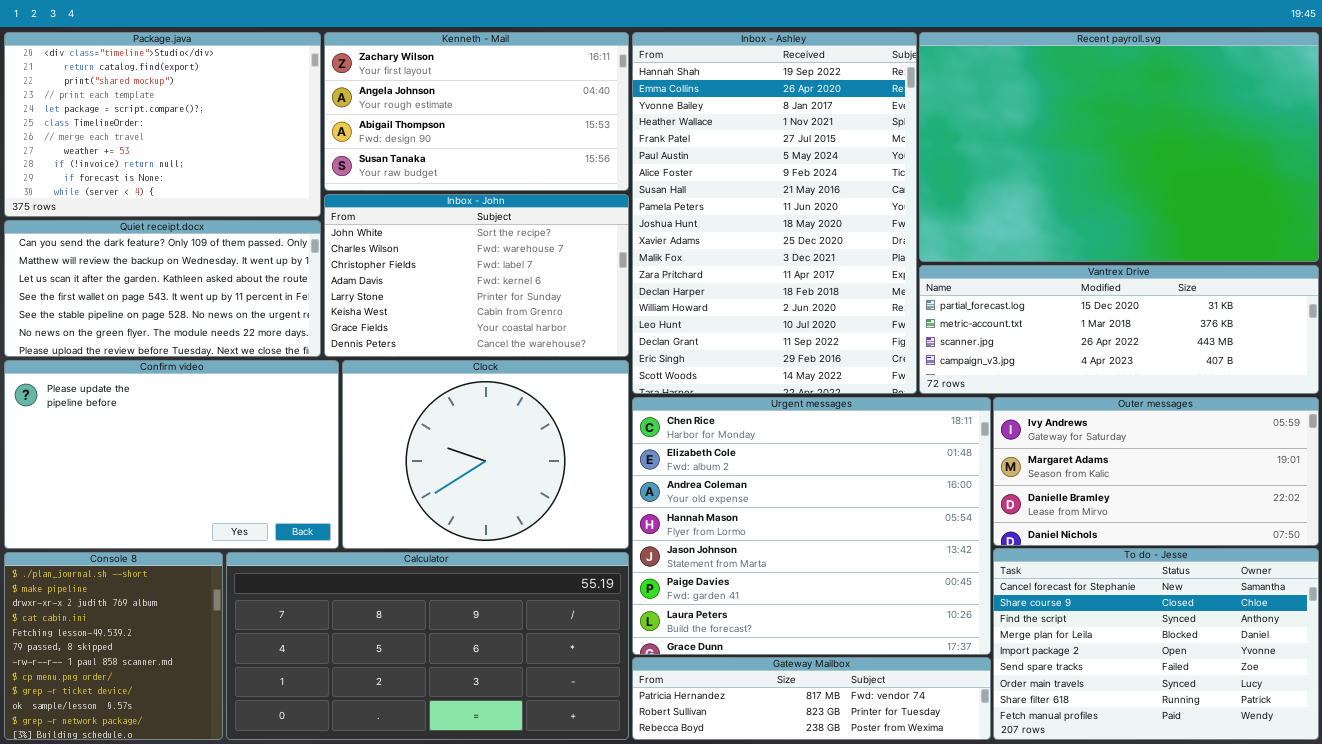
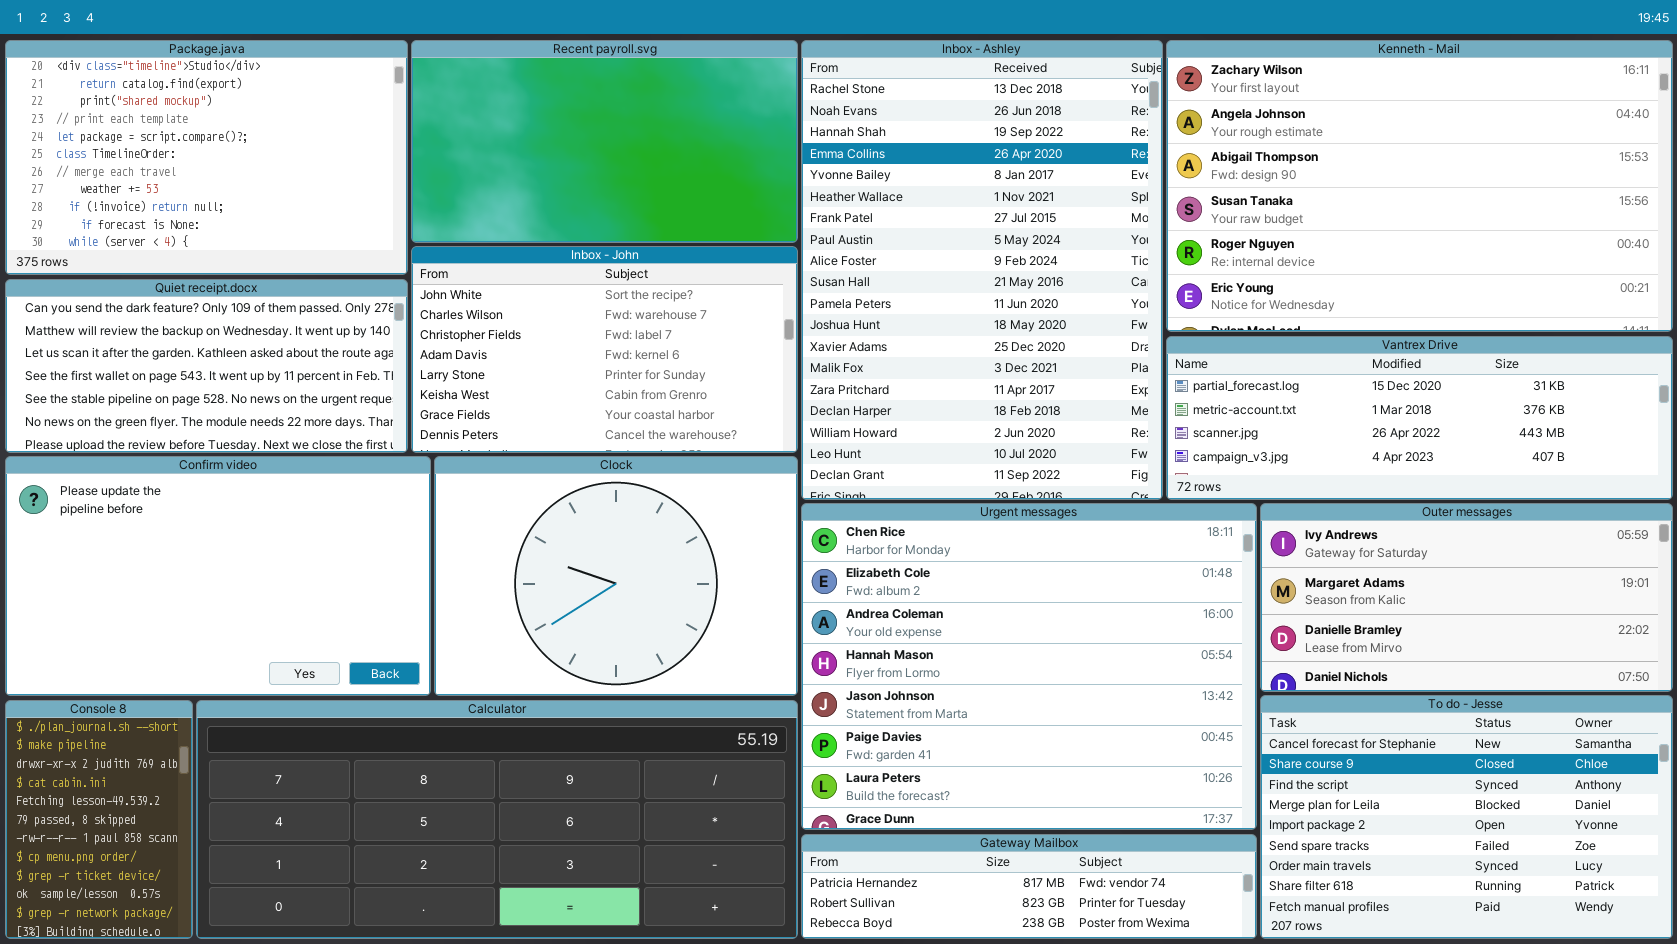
Kenneth - Mail: [324,32,629,191] -> [1166,40,1673,332], moved, resized
Inbox - Ashley: [632,32,917,394] -> [801,40,1163,500], scrolled up 2 rows
Recent payroll.svg: [919,32,1319,262] -> [411,40,798,243], moved, resized
Console 8: [4,552,223,740] -> [5,700,193,939], resized
Calculator: [226,552,629,740] -> [196,700,798,939], resized

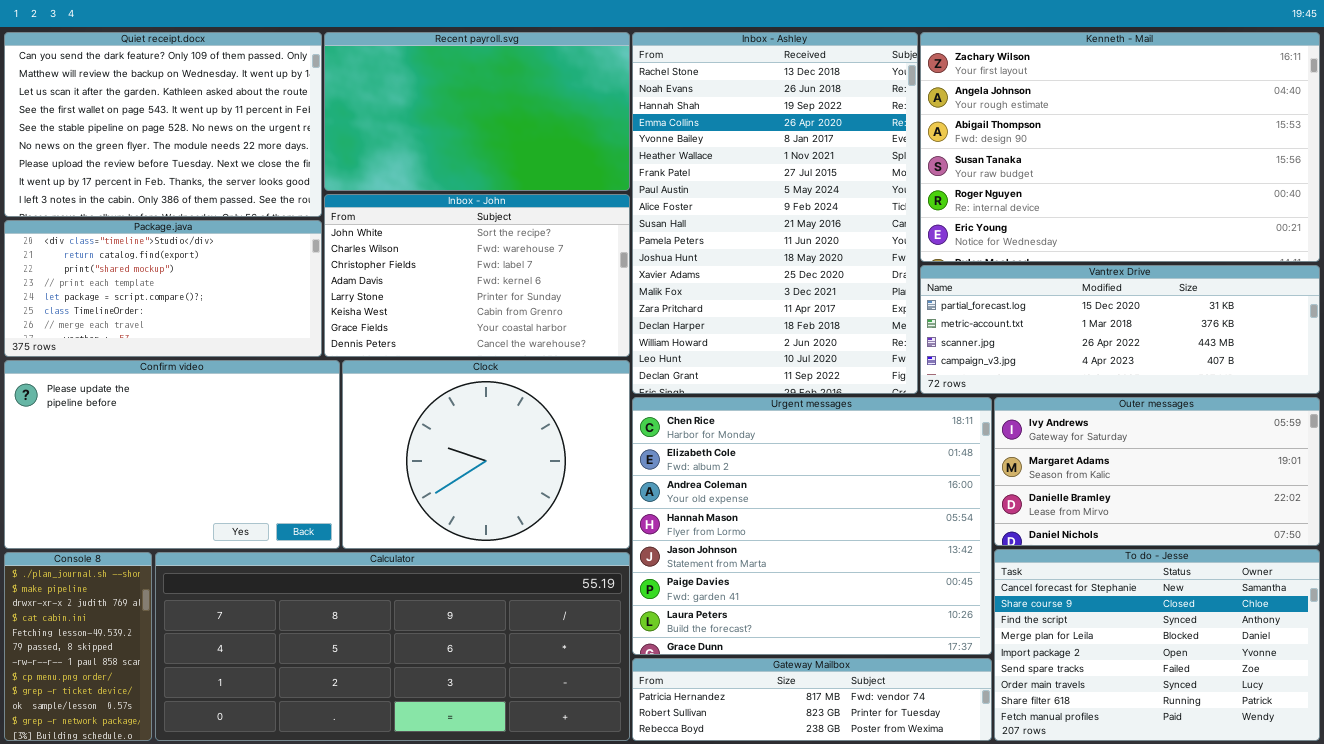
Package.java: [5,40,408,275] -> [4,220,322,357], moved, resized
Quiet receipt.docx: [5,279,408,453] -> [4,32,322,217], moved, resized

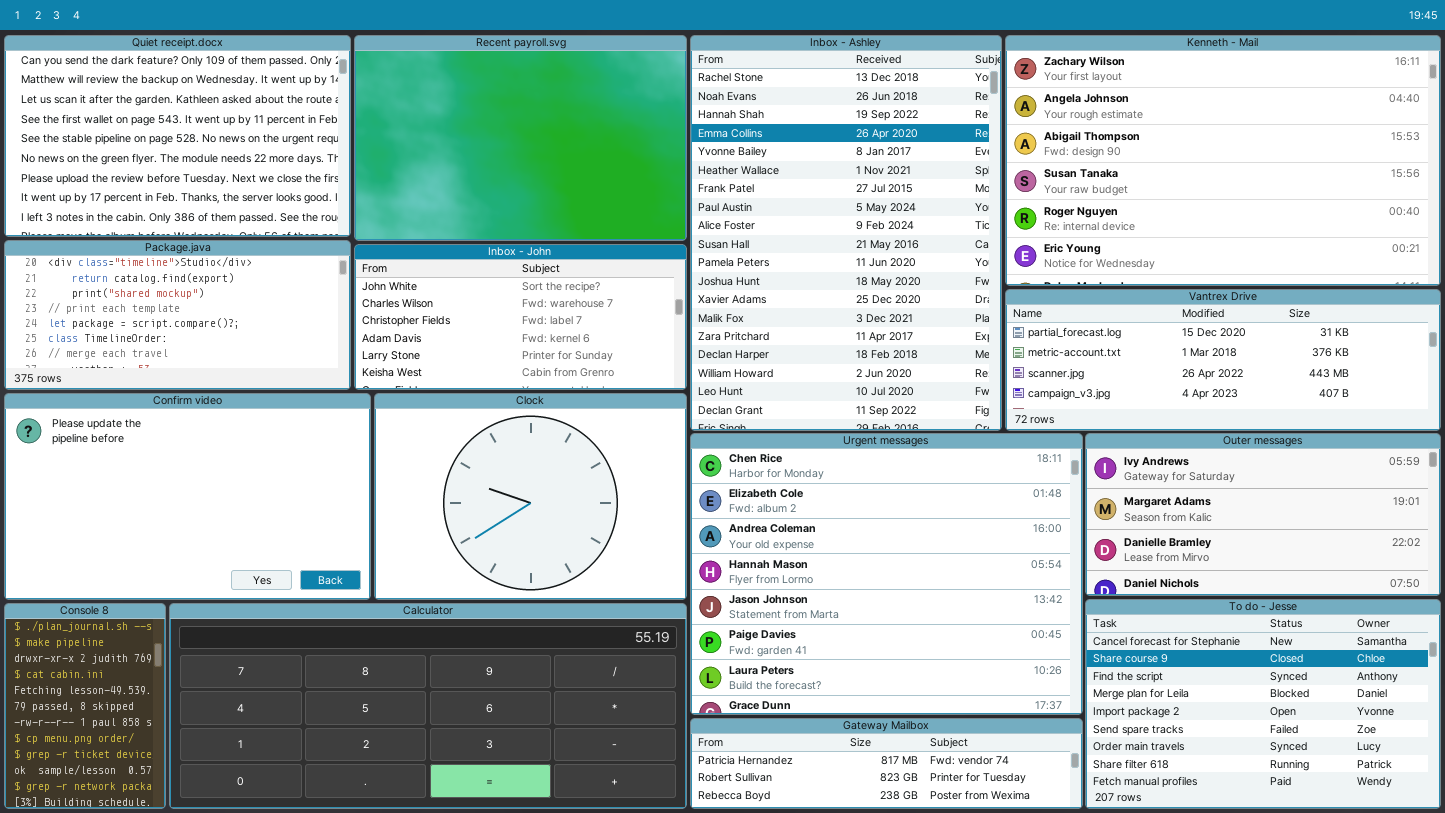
Recent payroll.svg: [324,32,630,191] -> [354,35,687,241], resized
Inbox - John: [324,194,630,357] -> [354,244,687,390], resized

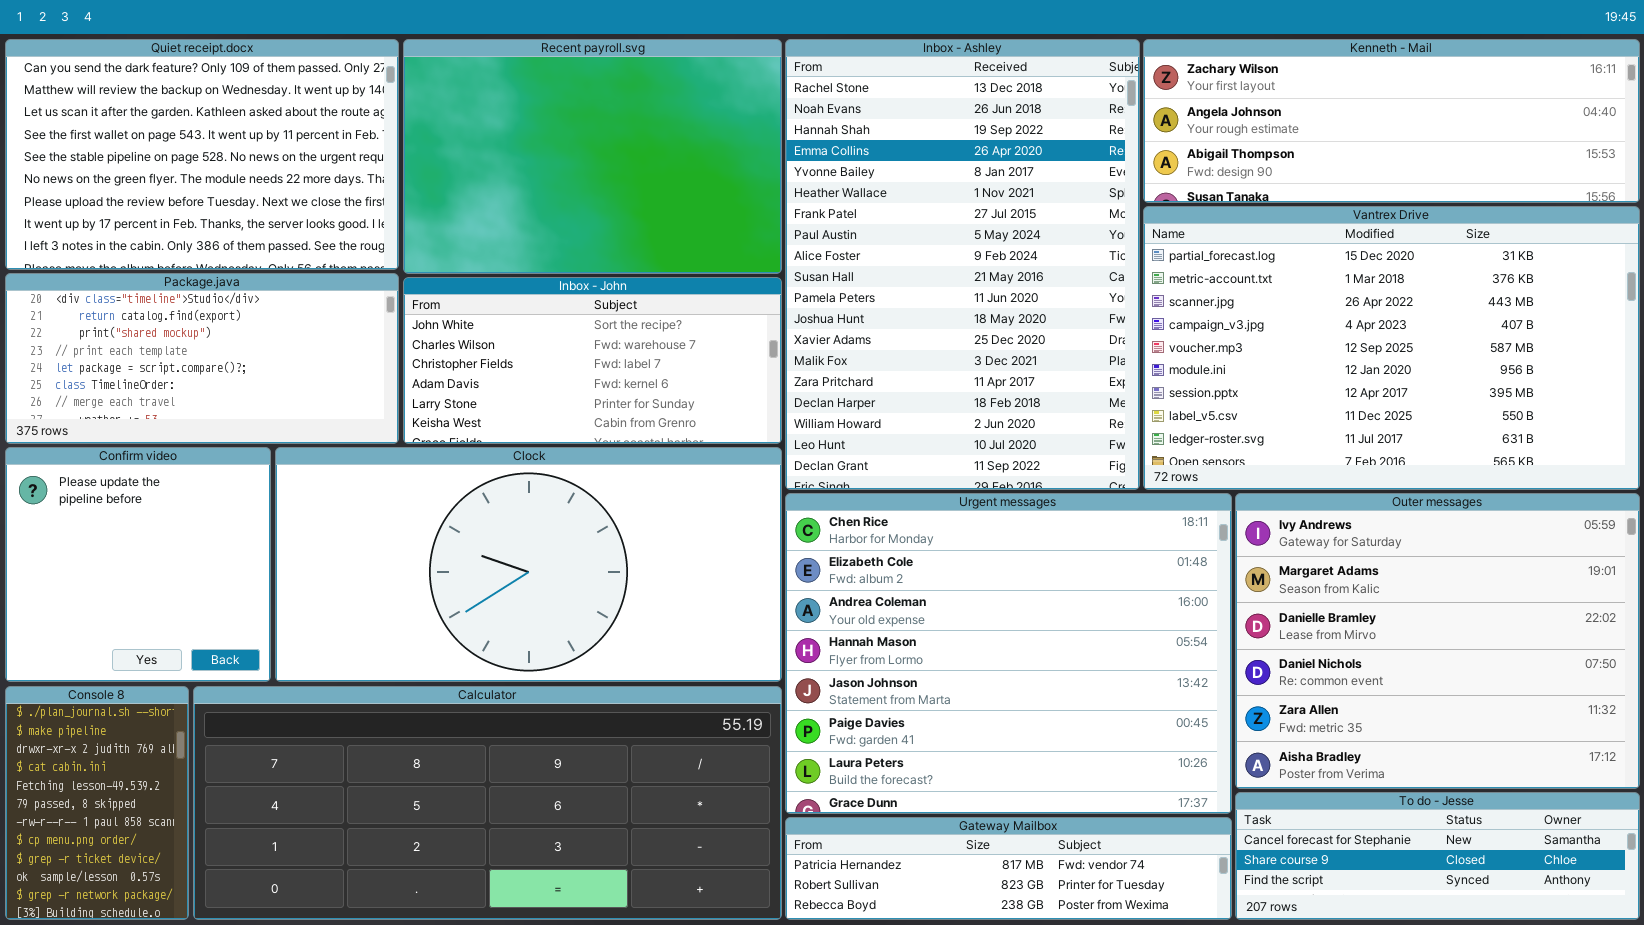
Kenneth - Mail: [1005,35,1441,286] -> [1143,39,1640,203], resized
Vantrex Drive: [1005,289,1441,431] -> [1143,206,1640,490], resized
Confirm video: [4,393,371,600] -> [5,447,271,682], resized
Clock: [374,393,687,600] -> [275,447,782,682], resized
Outer messages: [1085,433,1441,596] -> [1235,493,1640,789], resized
To do - Jesse: [1085,599,1441,809] -> [1235,792,1640,920], resized

